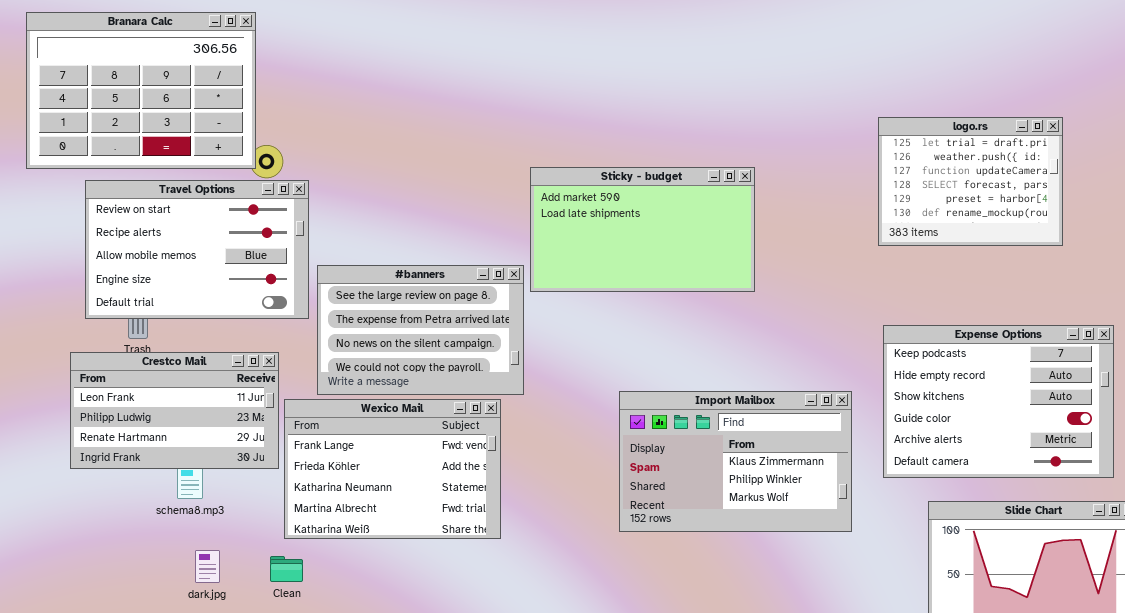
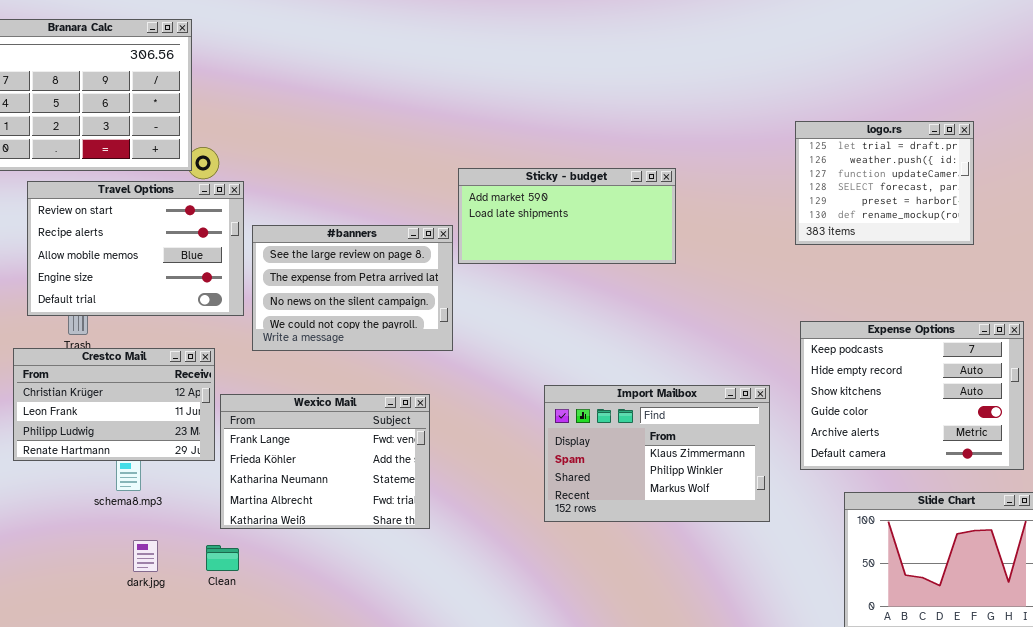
Sticky - budget: [530,167,755,292] -> [458,168,676,264], resized
#banners: [317,265,524,395] -> [252,225,453,351], moved
Crestco Mail: [70,352,279,469] -> [13,348,215,461], scrolled up 1 row

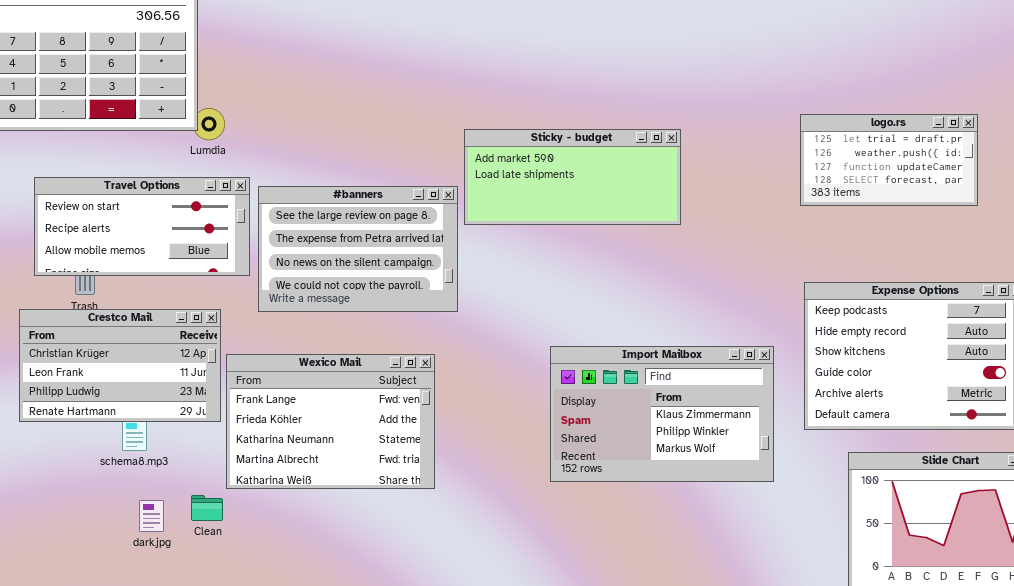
logo.rs: [795,121,974,245] -> [800,114,978,206], resized
Travel Options: [27,181,244,316] -> [34,177,250,276], resized
Clean: [206,545,239,571] -> [191,495,223,521], moved

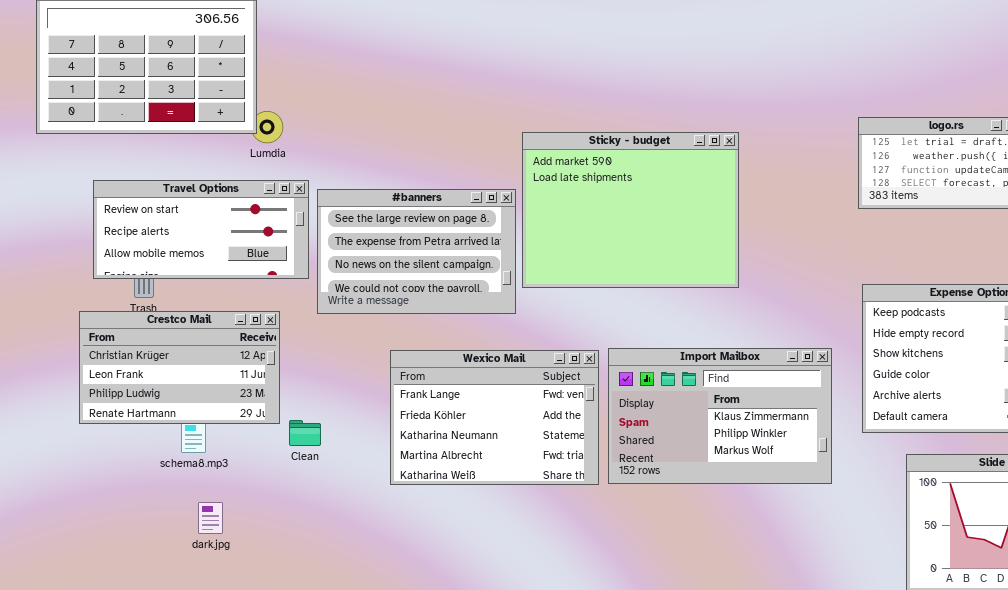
Sticky - budget: [464,129,681,225] -> [522,132,739,288], resized
Wexico Mail: [226,354,435,489] -> [390,350,599,485], moved
Clean: [191,495,223,521] -> [289,420,321,446], moved

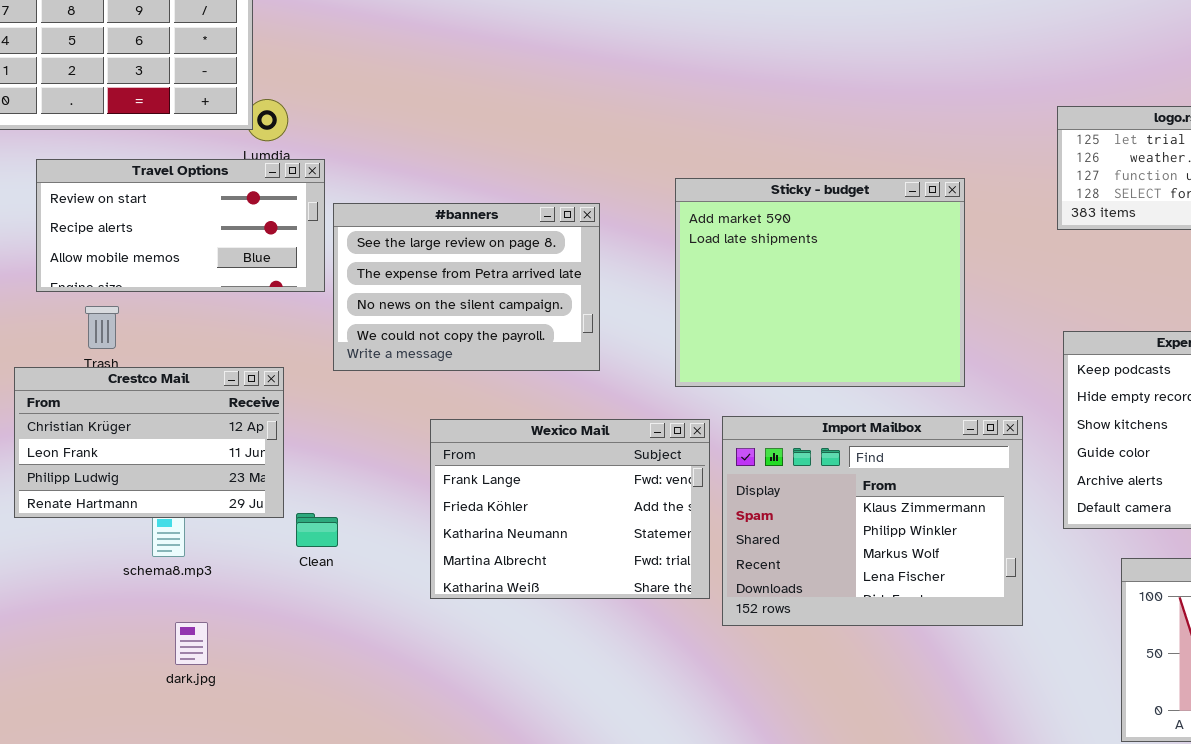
Sticky - budget: [522,132,739,288] -> [675,178,965,387], moved
Travel Options: [93,180,309,279] -> [36,159,325,292], moved
Import Mailbox: [608,348,832,484] -> [722,416,1023,626], resized

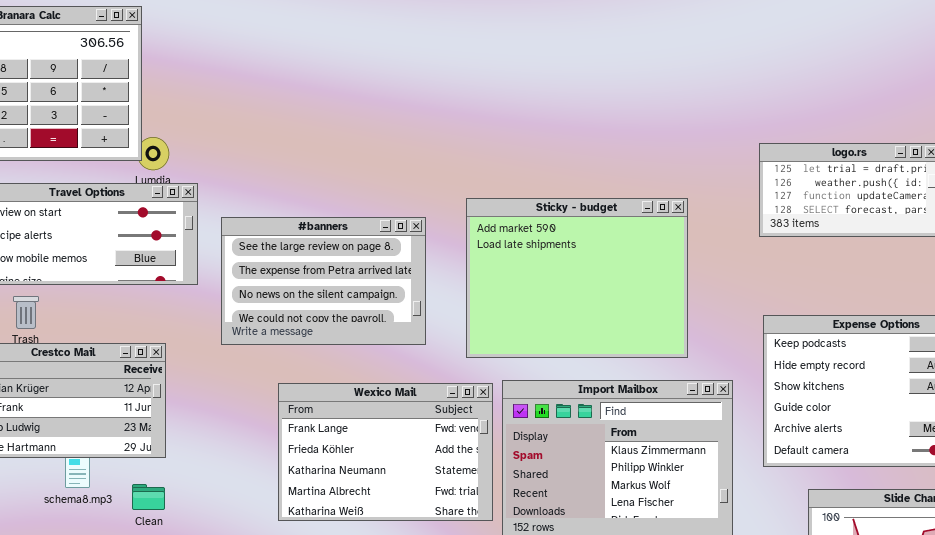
#banners: [333,203,600,371] -> [221,217,426,345], moved
Clean: [296,513,338,547] -> [132,484,165,510], moved

